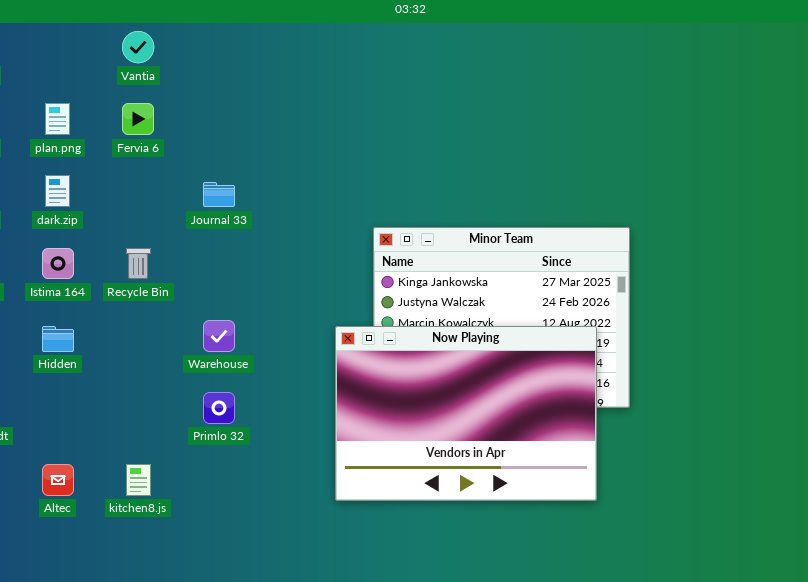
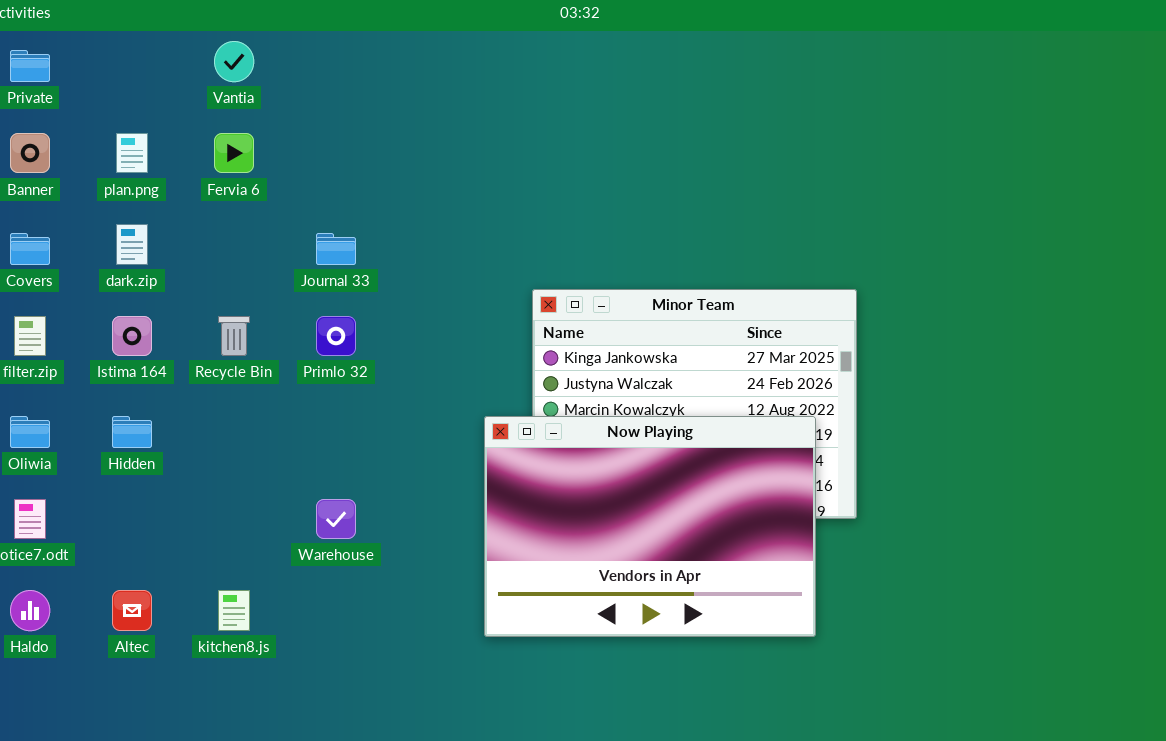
Warehouse: [203,320,235,352] -> [316,499,356,539], moved
Primlo 32: [203,392,235,424] -> [316,316,356,356], moved

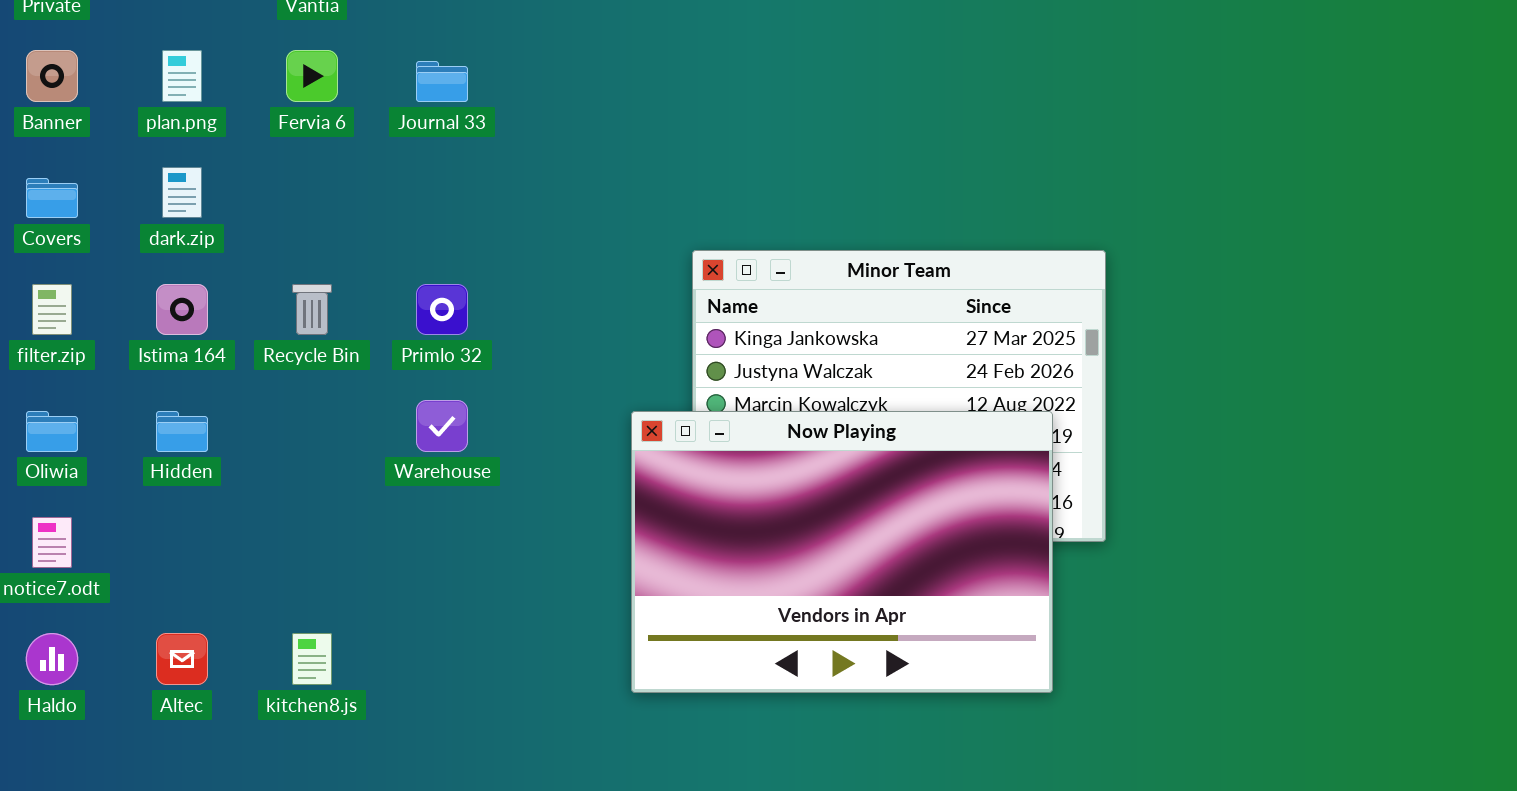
Journal 33: [316,233,356,265] -> [416,61,468,102], moved
Warehouse: [316,499,356,539] -> [416,400,468,452], moved

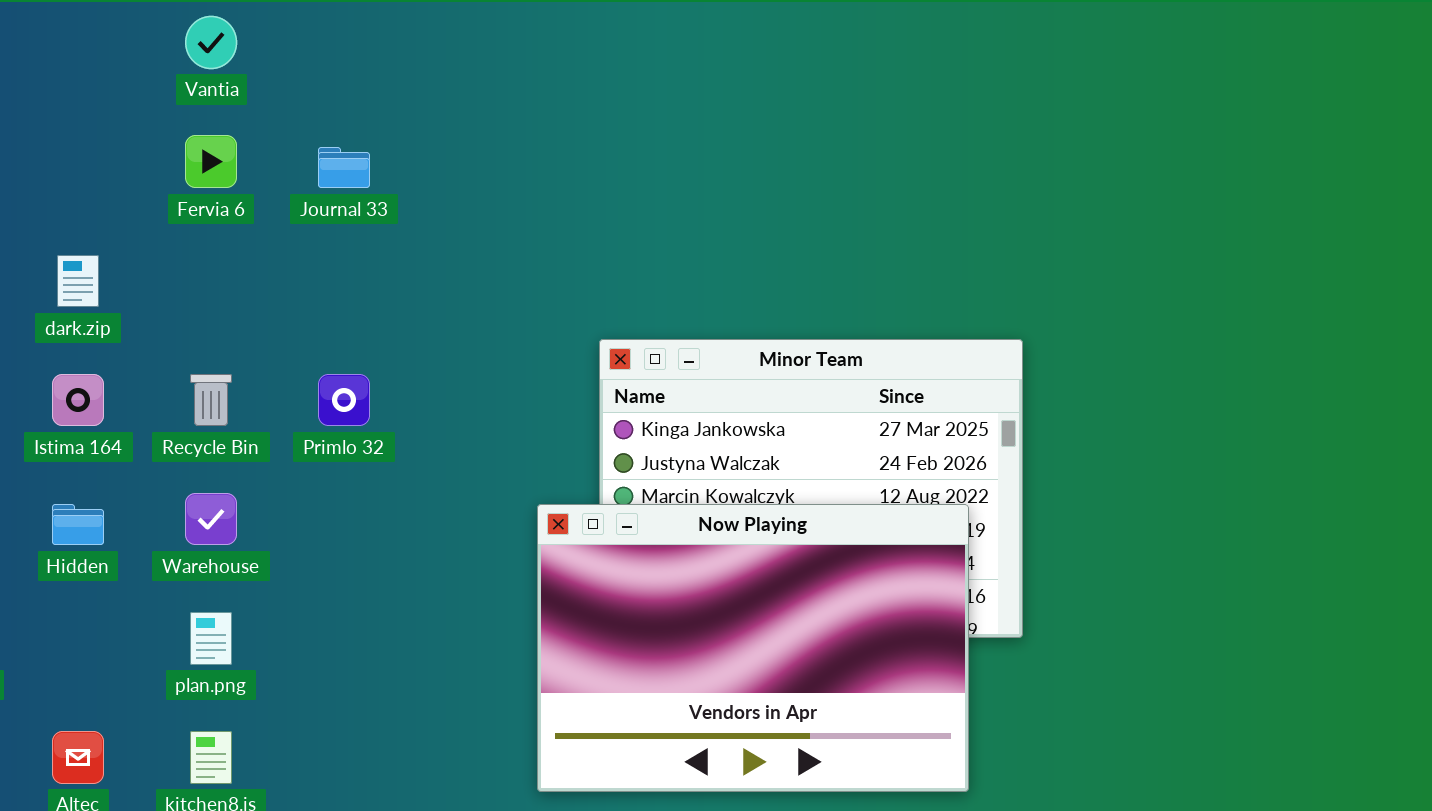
plan.png: [162,50,202,102] -> [190,612,232,665], moved
Warehouse: [416,400,468,452] -> [185,493,237,545], moved

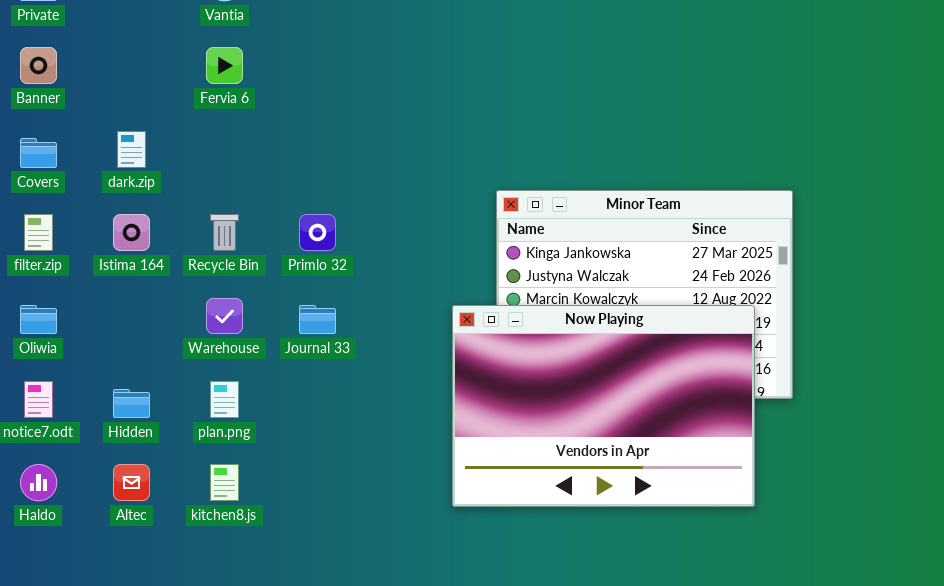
Journal 33: [318,147,370,188] -> [299,305,336,334], moved
Hidden: [52,504,104,545] -> [113,389,150,418], moved

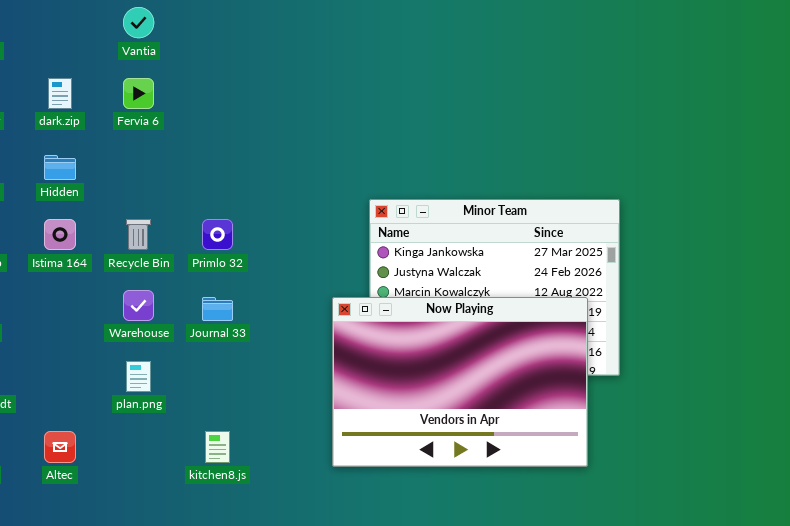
dark.zip: [117,131,146,168] -> [48,78,72,109], moved
Hidden: [113,389,150,418] -> [44,155,76,180], moved
kitchen8.js: [210,464,239,501] -> [205,431,230,463], moved

